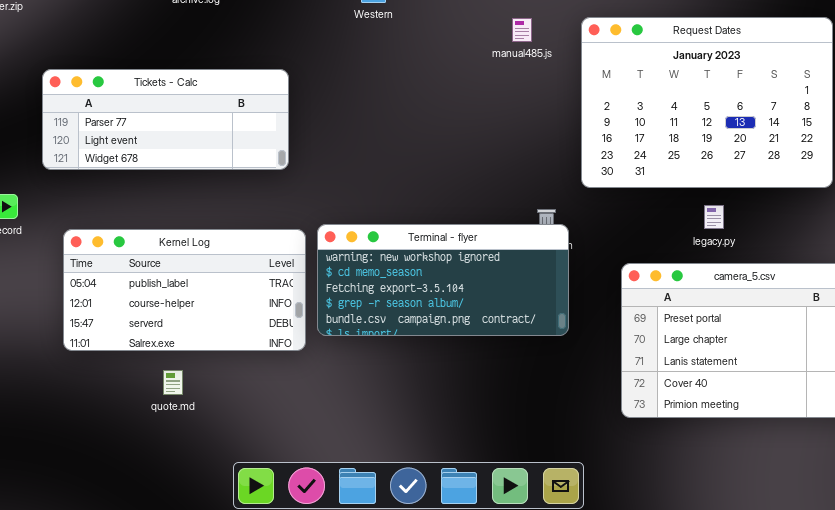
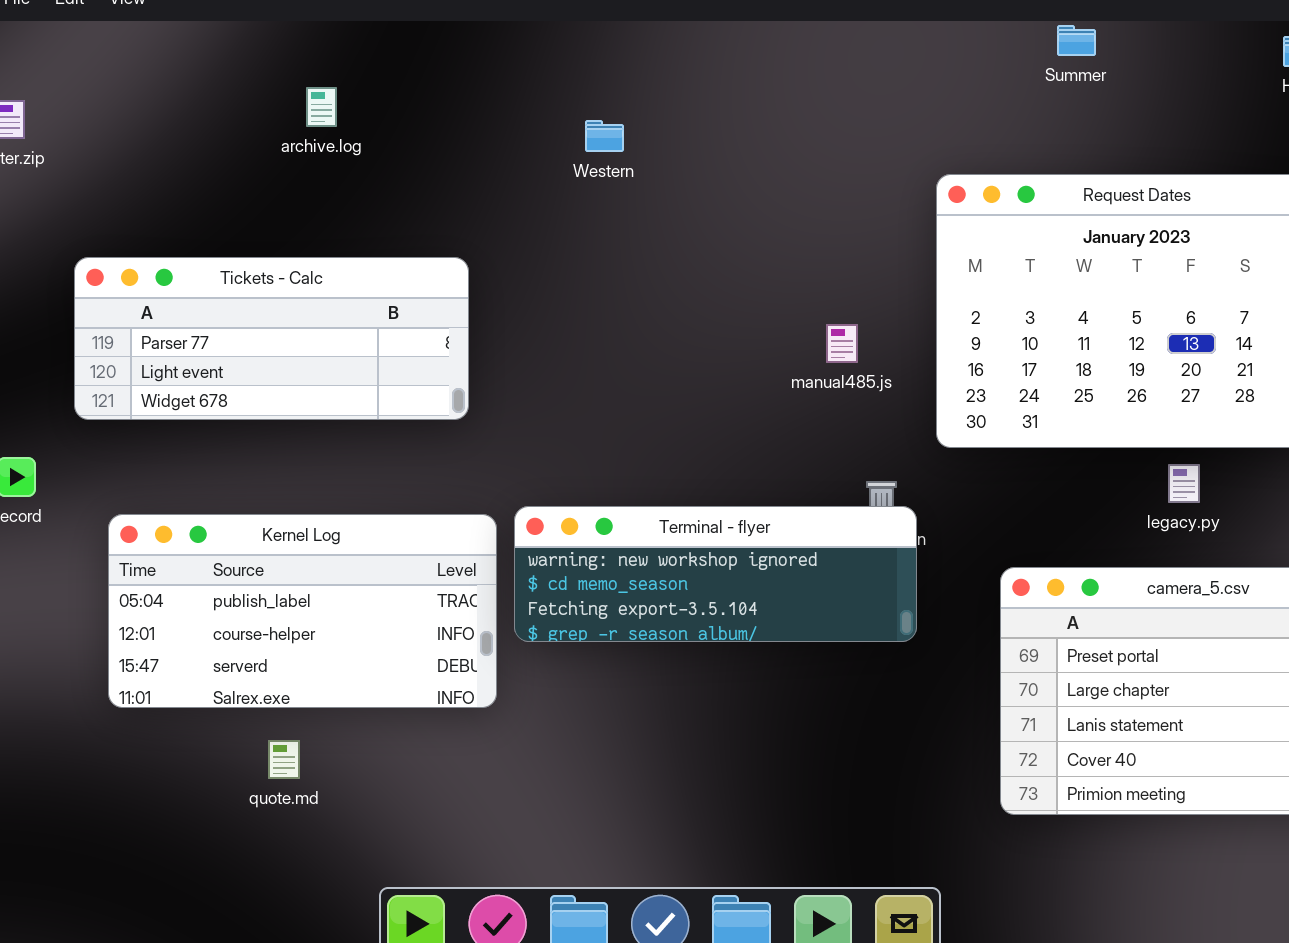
manual485.js: [512,18,532,42] -> [826,324,858,363], moved
legacy.py: [704,205,724,229] -> [1168,464,1200,503], moved
Terminal - flyer: [317,224,569,336] -> [514,506,917,642], resized

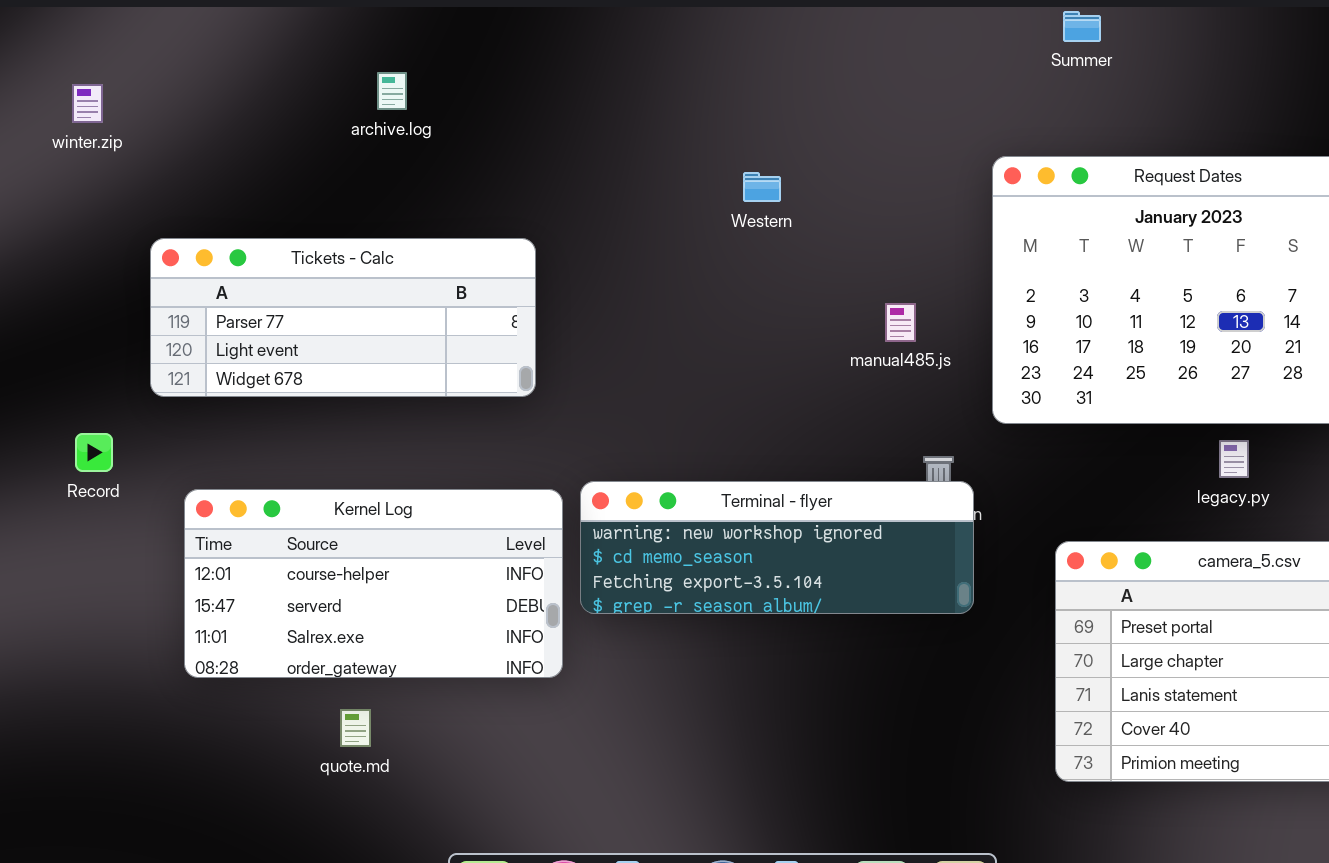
Summer: [1057,25,1096,56] -> [1063,11,1101,42], moved
Western: [585,120,624,152] -> [743,172,781,202], moved
Kernel Log: [108,514,497,708] -> [184,489,563,678], scrolled down 1 row

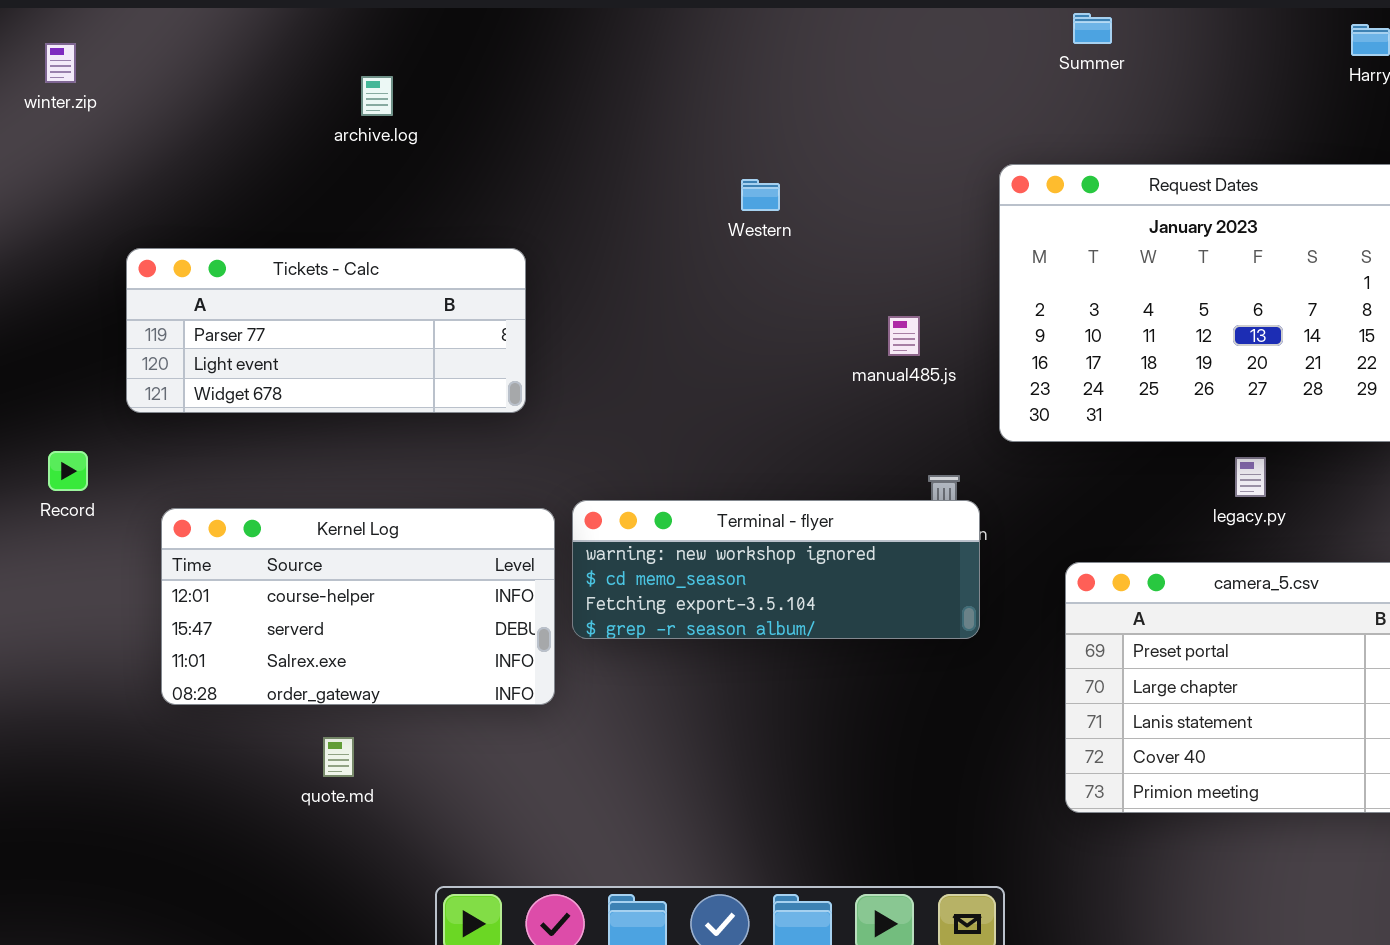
winter.zip: [72,84,103,123] -> [45,43,76,83], moved

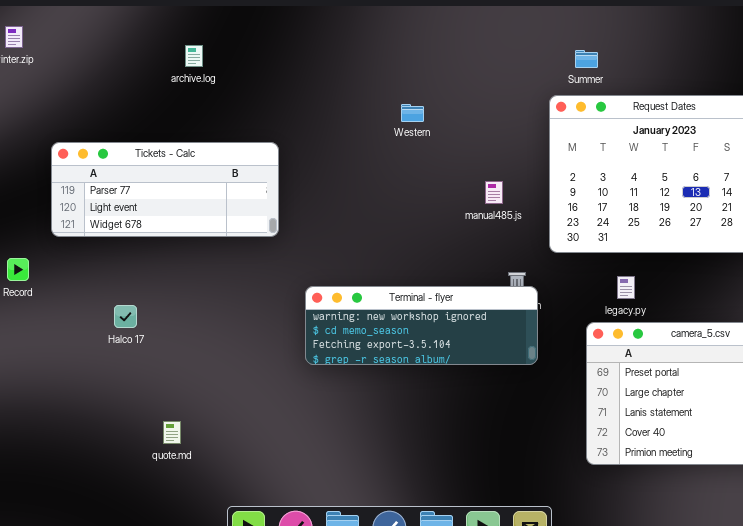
Summer: [1073,13,1112,44] -> [575,50,598,68], moved
legacy.py: [1235,457,1266,497] -> [617,276,635,299], moved
Kernel Log: [161,508,555,705] -> none, closed

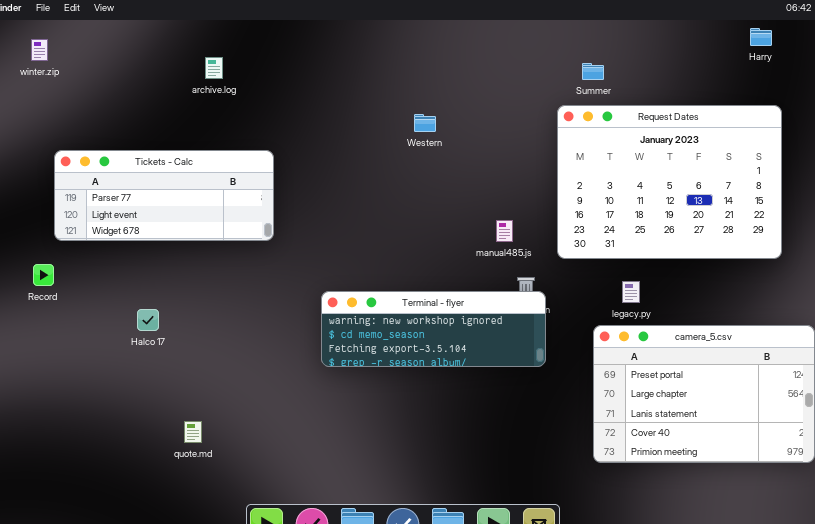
Tickets - Calc: [51,142,279,237] -> [54,150,274,241], moved
manual485.js: [485,181,503,204] -> [496,220,513,242], moved

